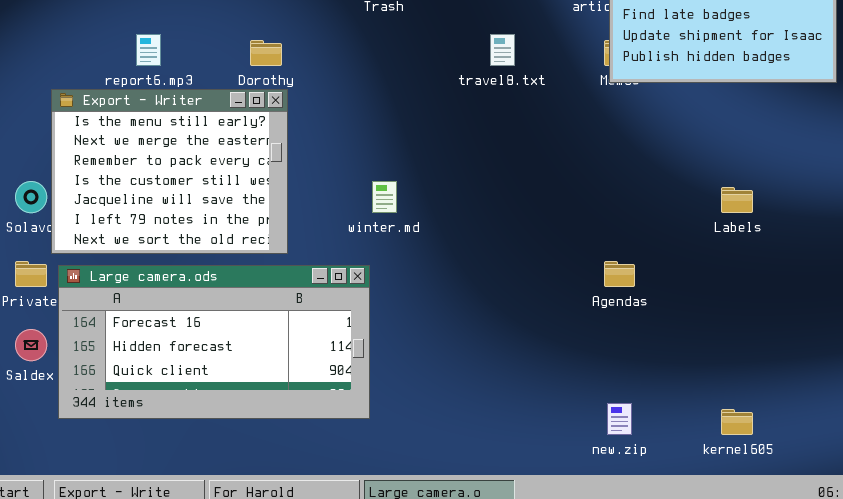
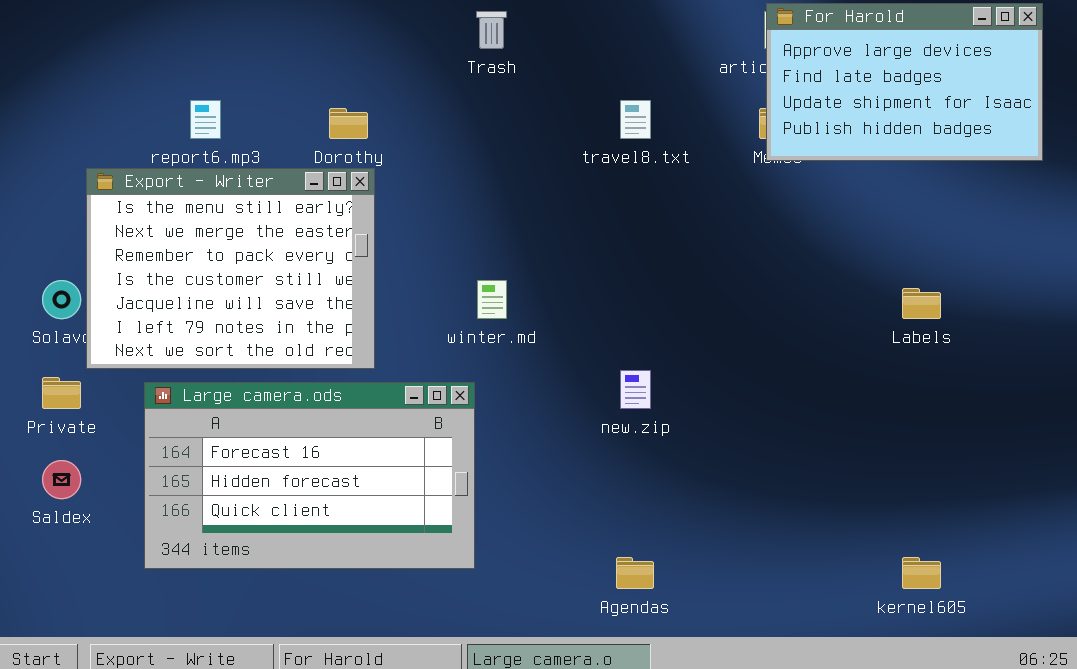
Agendas: [604,261,635,287] -> [616,557,654,589], moved
Large camera.ods: [58,265,370,419] -> [144,382,475,569], resized
new.zip: [607,403,632,435] -> [620,370,651,409], moved

